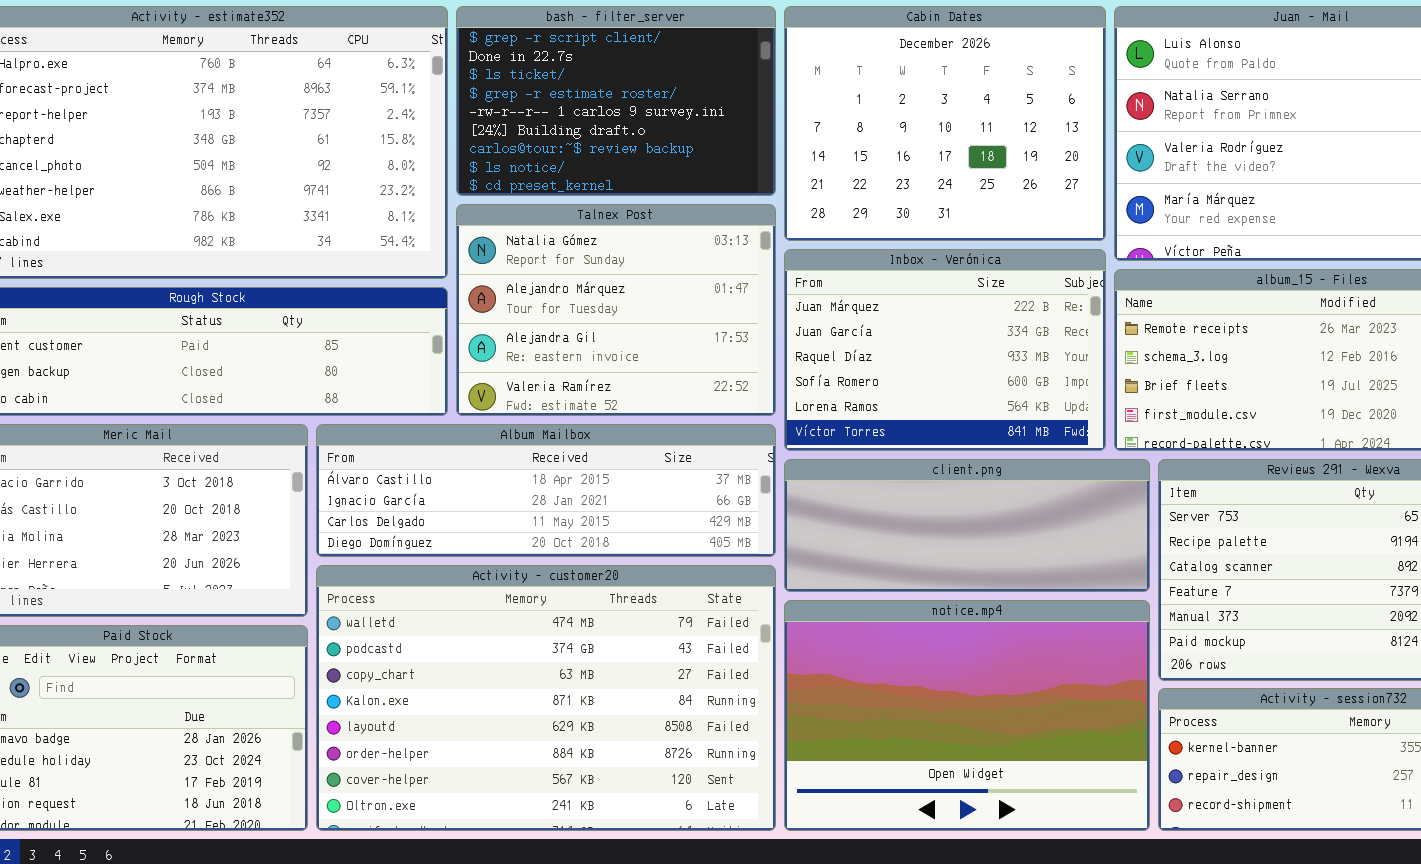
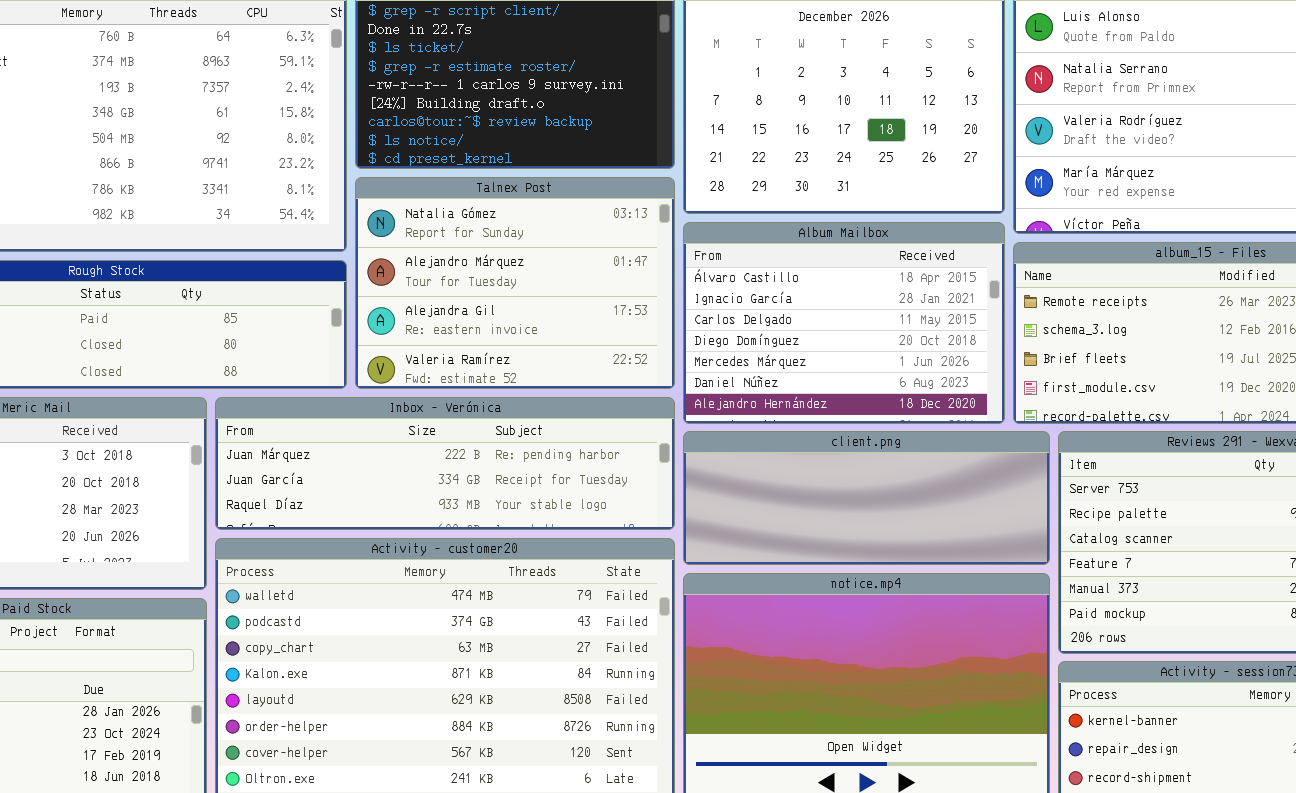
Inbox - Verónica: [784,249,1106,451] -> [215,397,675,530], moved, resized
Album Mailbox: [316,424,776,557] -> [683,222,1005,424], moved, resized

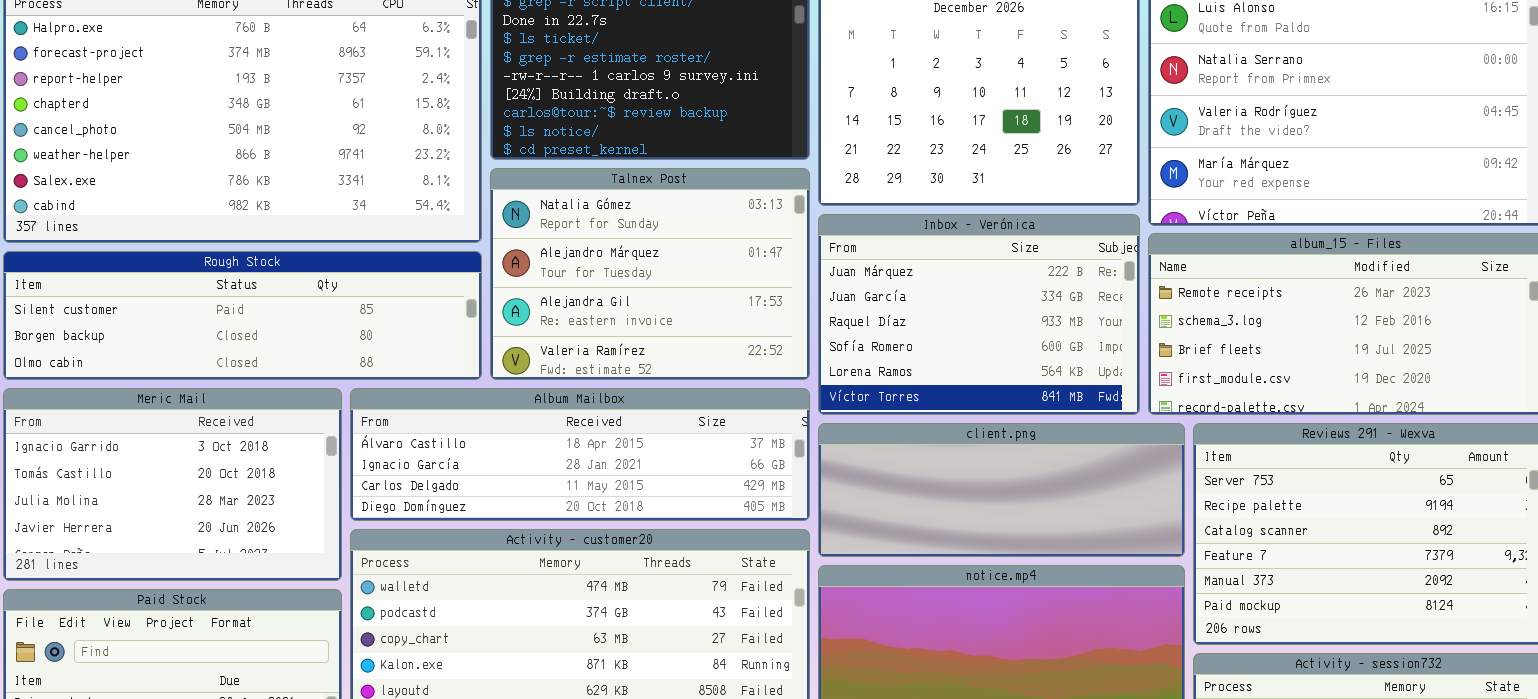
Album Mailbox: [683,222,1005,424] -> [350,388,810,521], moved, resized
Inbox - Verónica: [215,397,675,530] -> [818,214,1140,415], moved, resized

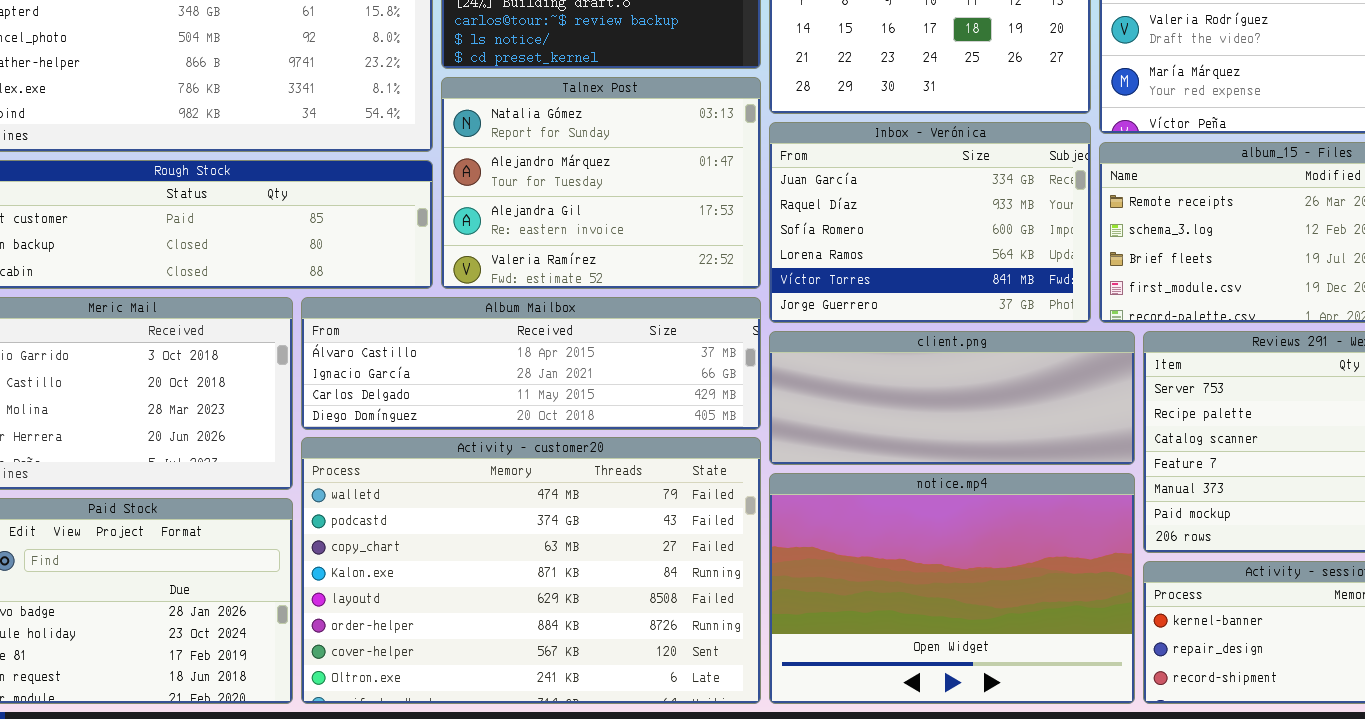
Inbox - Verónica: [818,214,1140,415] -> [769,122,1091,323], scrolled down 1 row

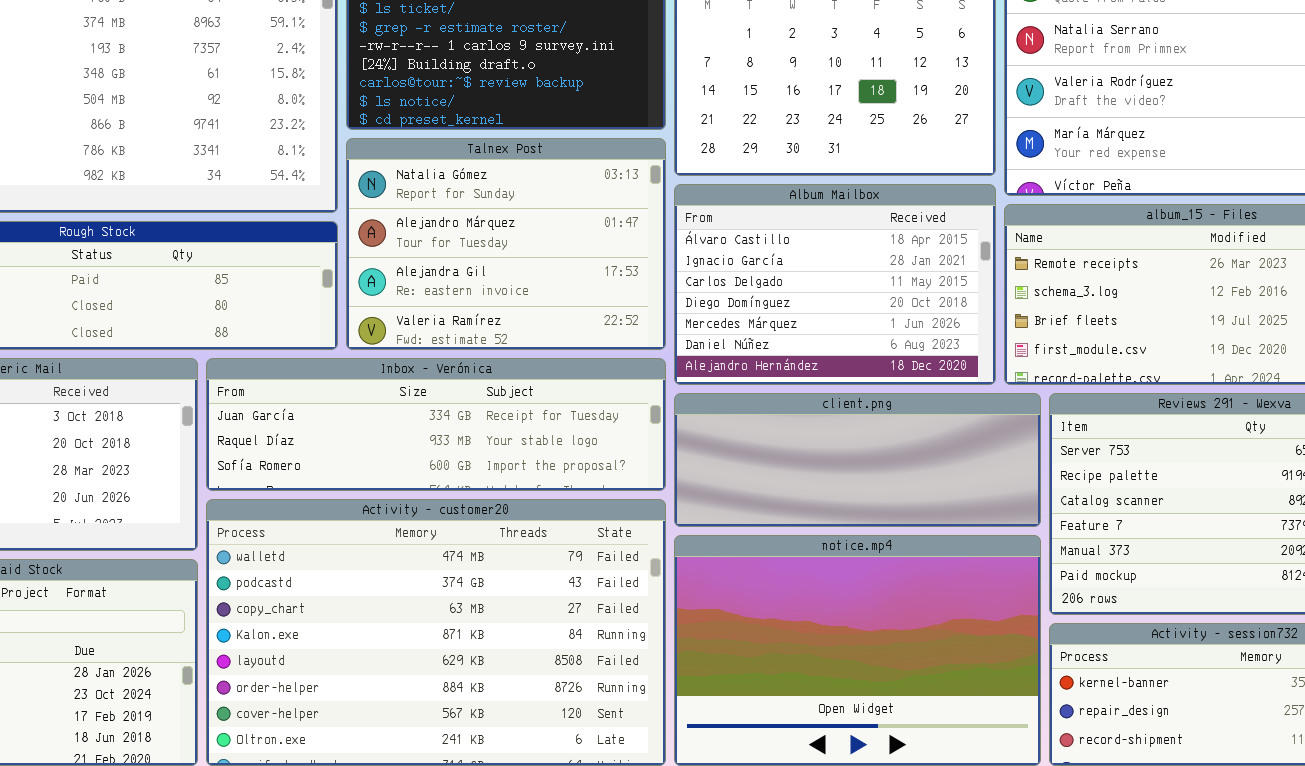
Inbox - Verónica: [769,122,1091,323] -> [206,358,666,491], moved, resized
Album Mailbox: [301,297,761,430] -> [674,184,996,385], moved, resized

